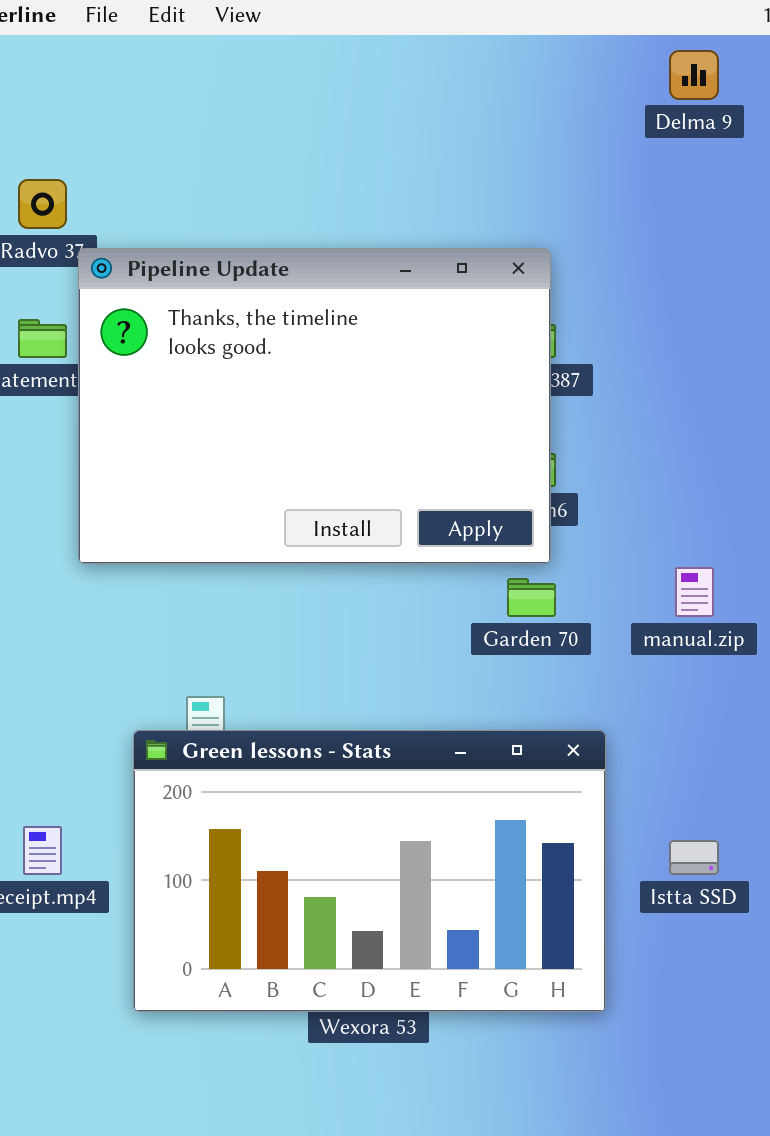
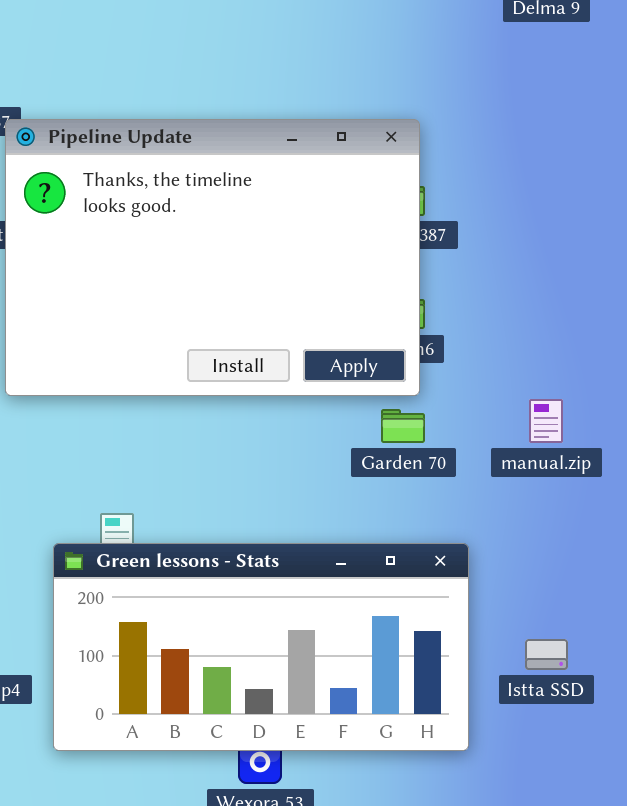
Green lessons - Stats: [133,730,606,1012] -> [53,543,469,751], resized

